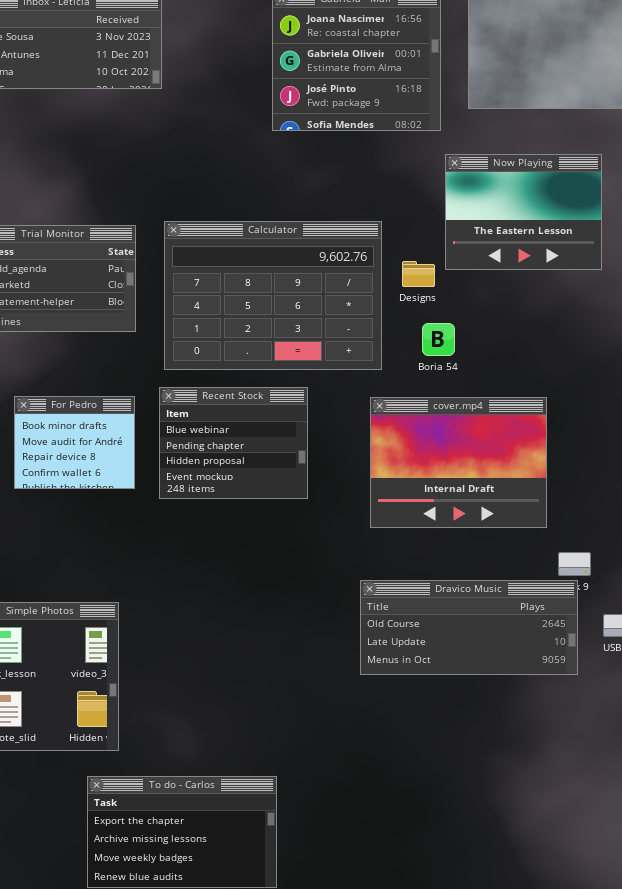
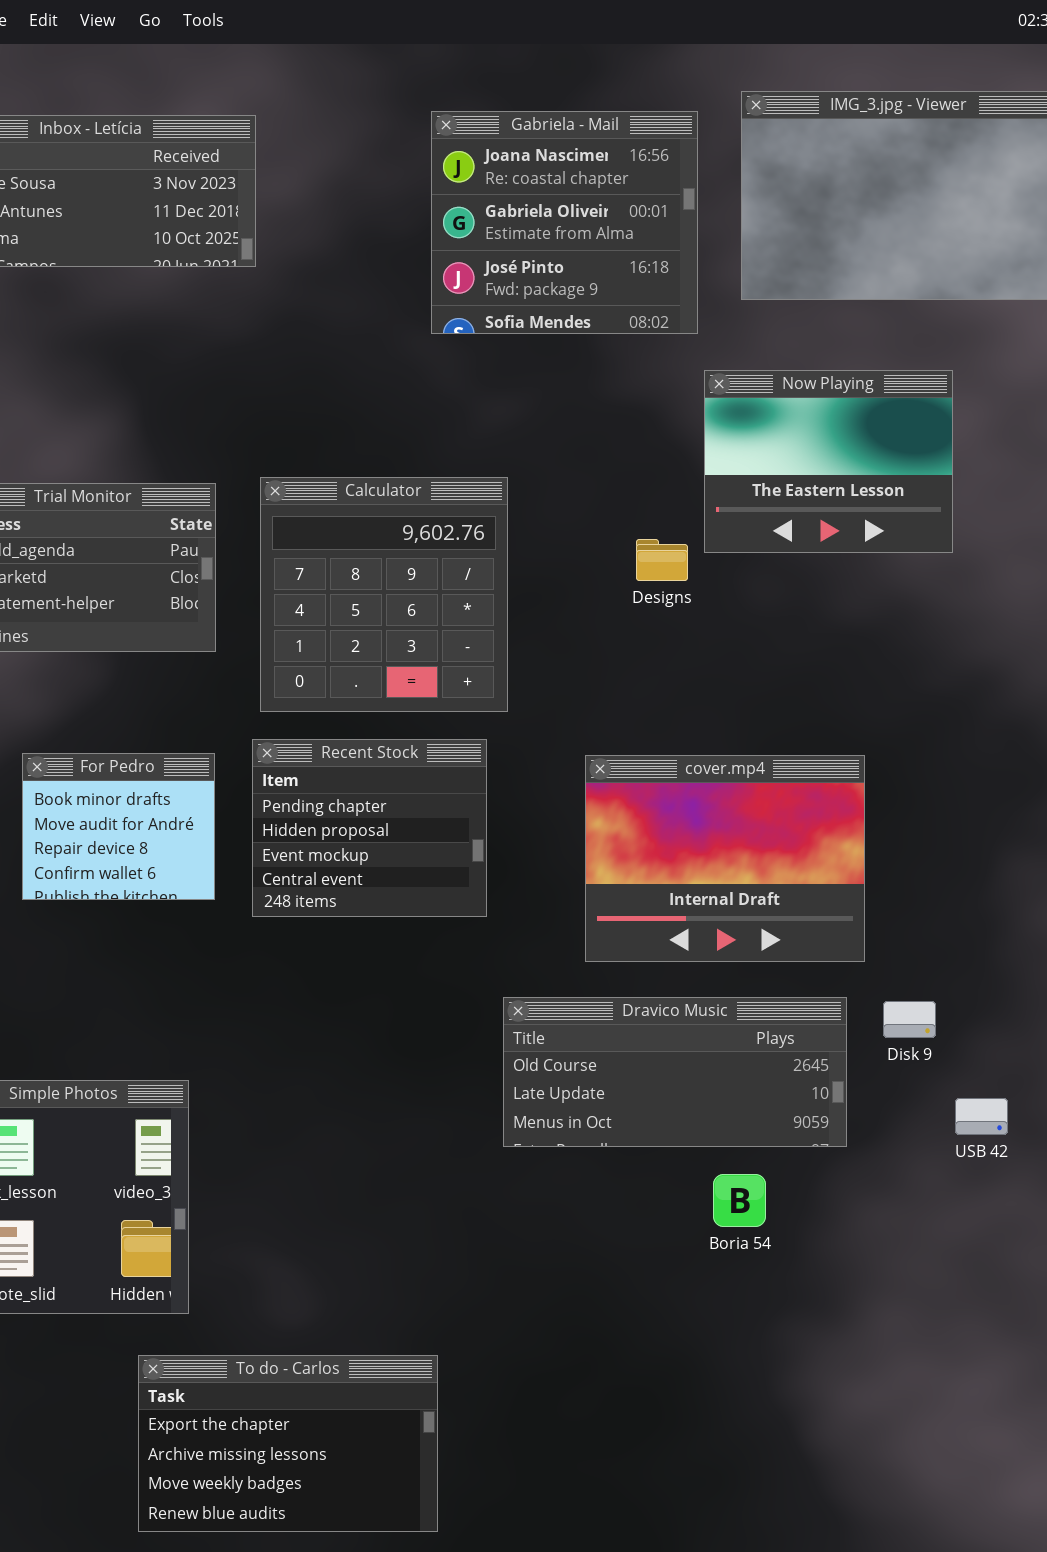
Calculator: [164,221,382,370] -> [260,477,508,712], resized
Boria 54: [422,323,455,356] -> [713,1174,766,1227], moved
Recent Stock: [159,387,308,499] -> [252,739,487,917], scrolled down 1 row
Dravico Music: [360,580,578,675] -> [503,997,847,1147], moved

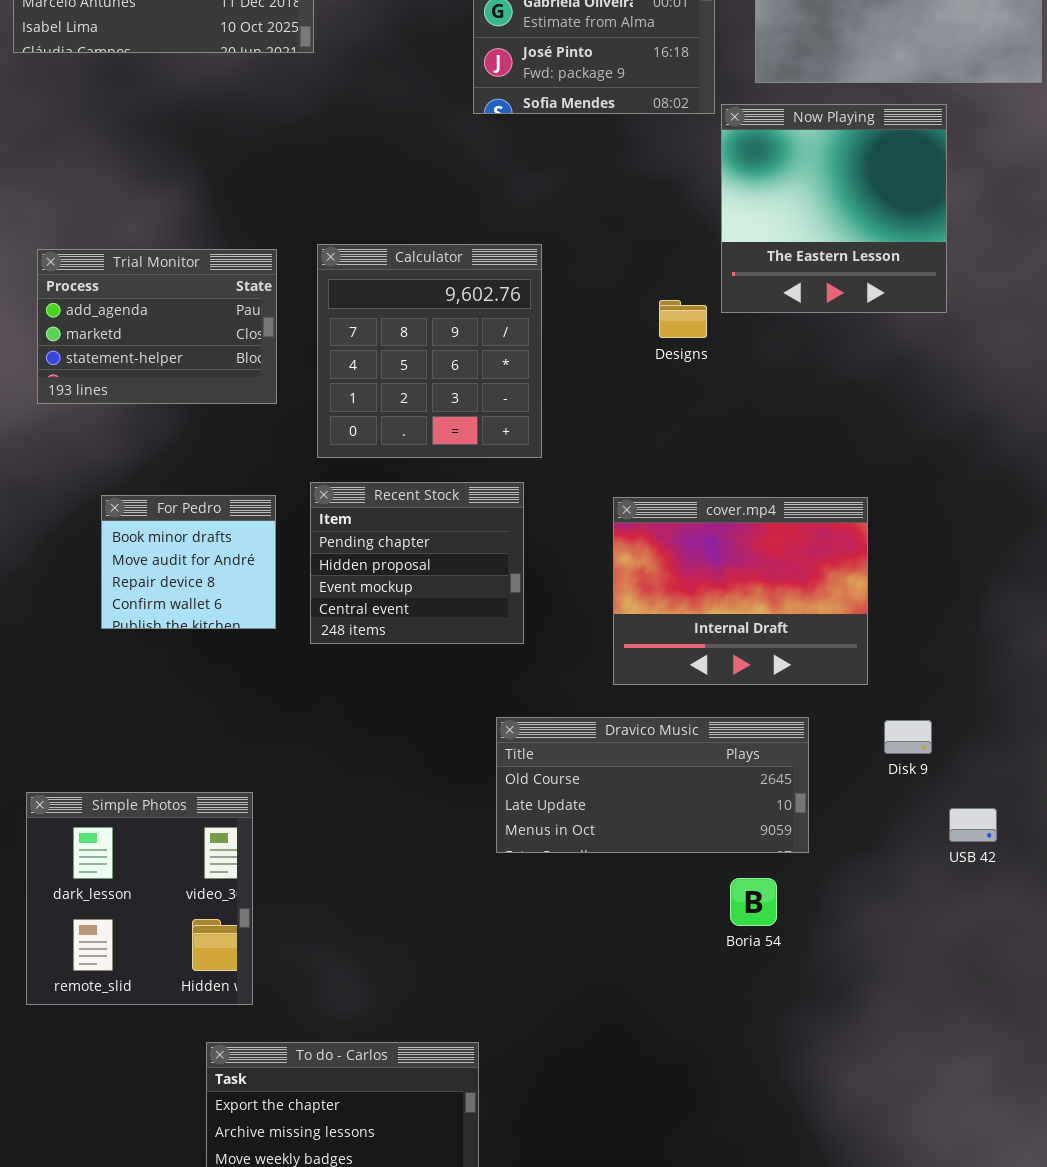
Now Playing: [704,370,953,553] -> [721,104,947,313], resized
Dravico Music: [503,997,847,1147] -> [496,717,809,853], moved

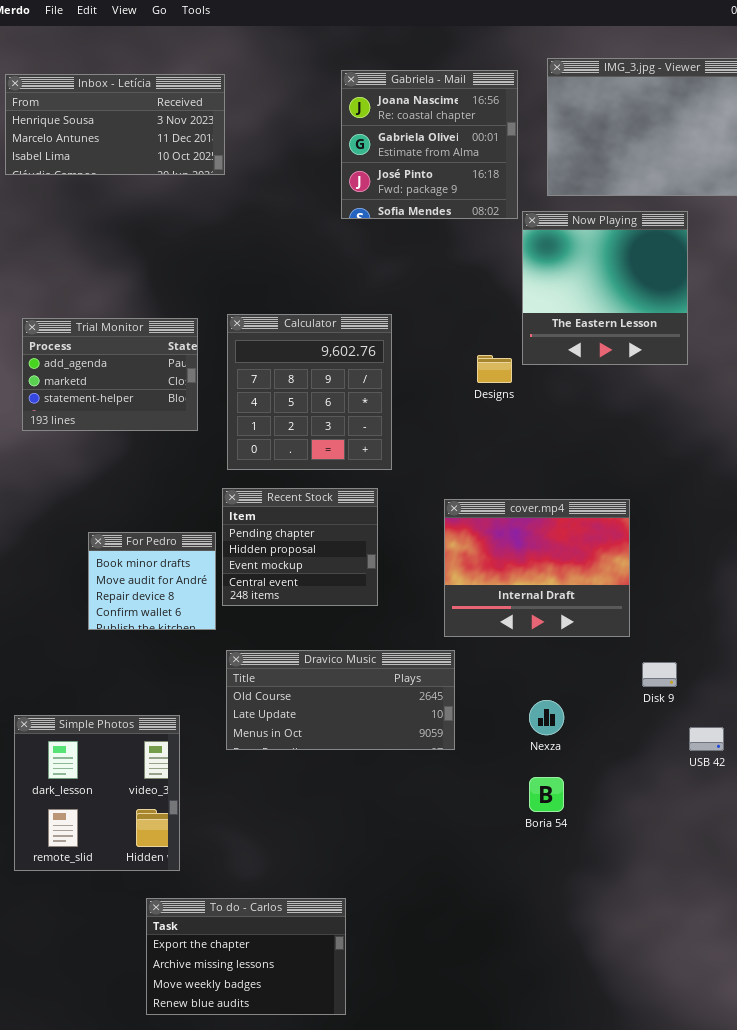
For Pedro: [101,495,276,629] -> [88,532,216,630], moved
Dravico Music: [496,717,809,853] -> [226,650,455,750], moved

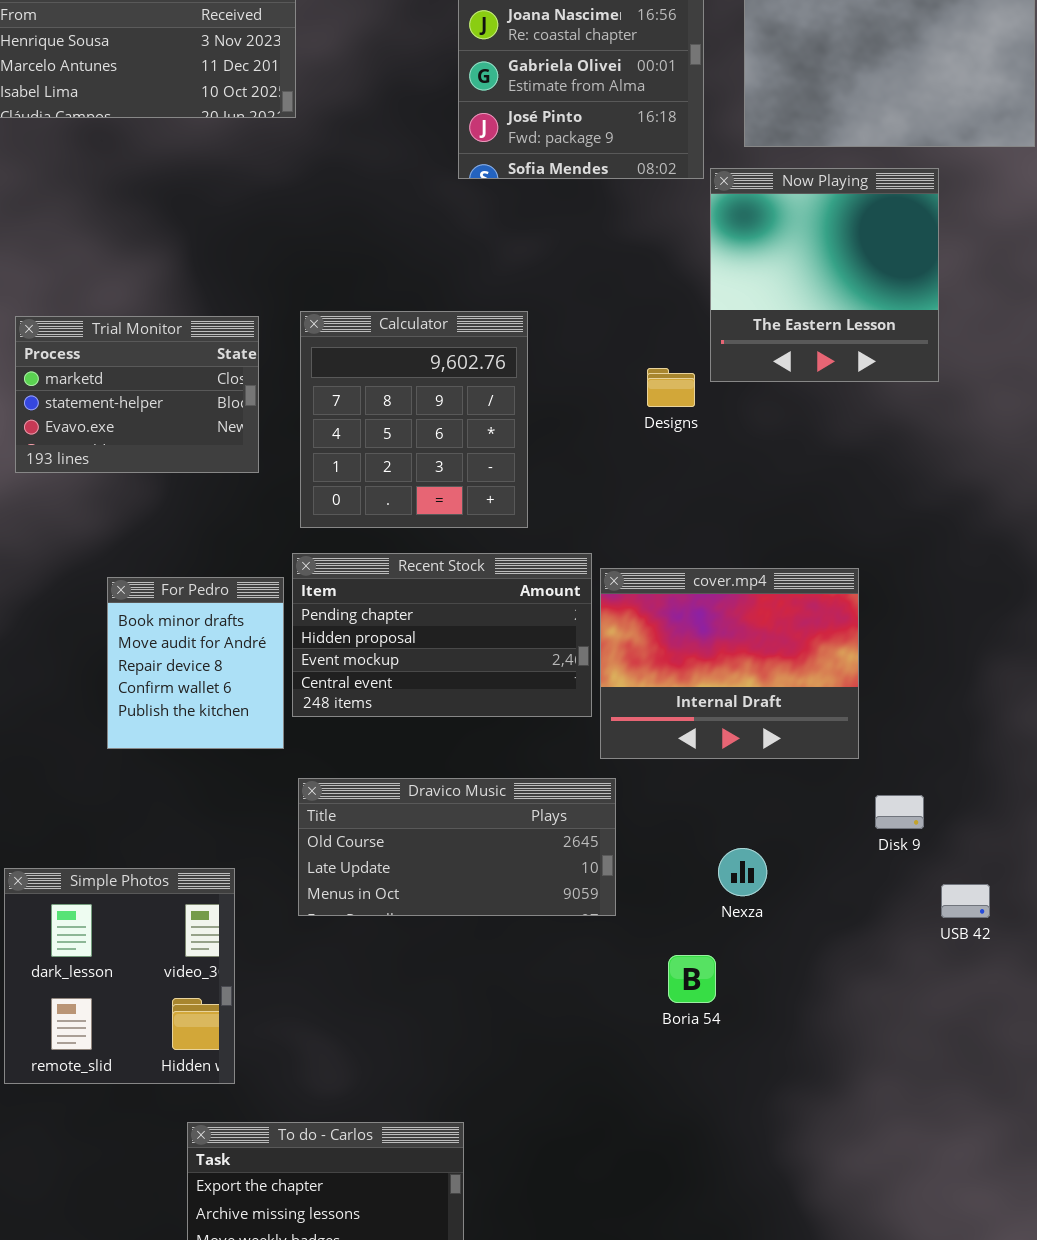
Trial Monitor: [22,318,198,431] -> [15,316,259,473], scrolled down 1 row
Recent Stock: [222,488,378,606] -> [292,553,592,717], resized
For Pedro: [88,532,216,630] -> [107,577,284,749], resized
Boria 54: [529,777,564,812] -> [668,955,716,1003], moved

